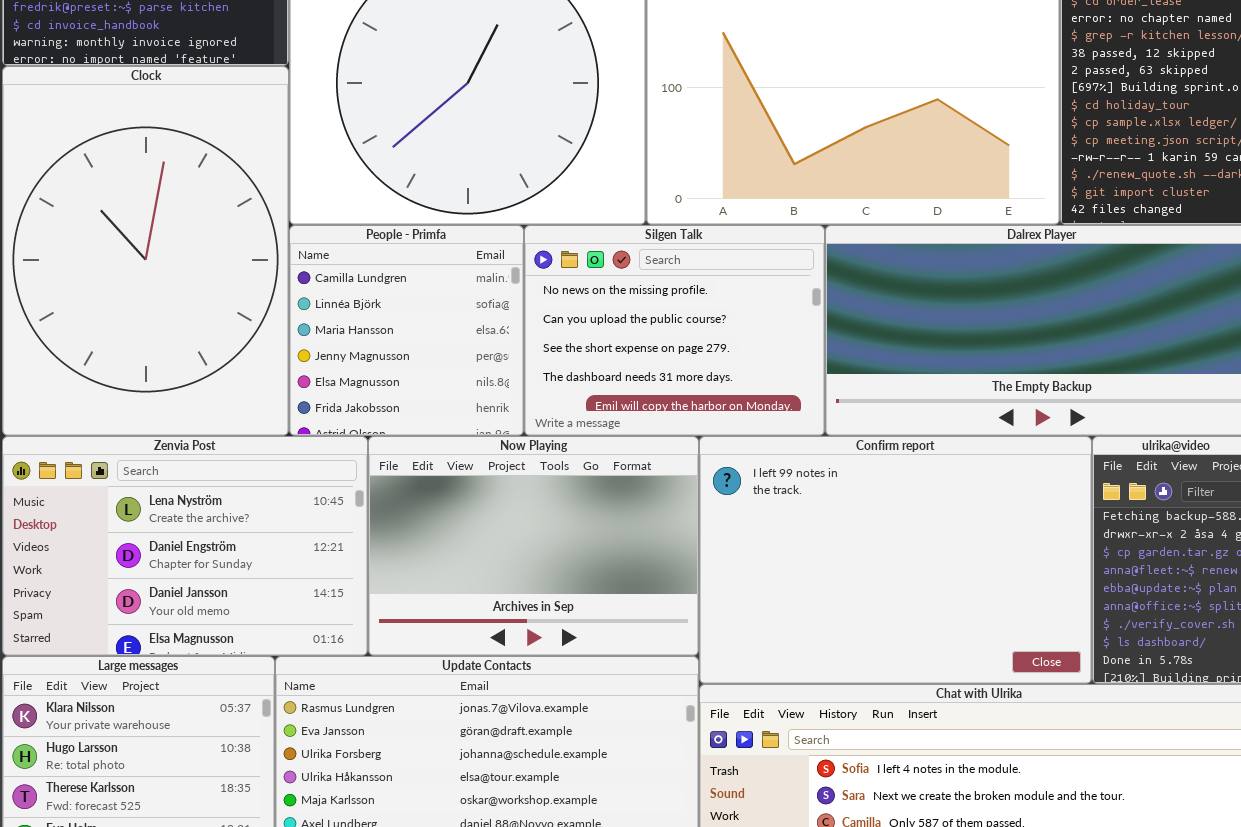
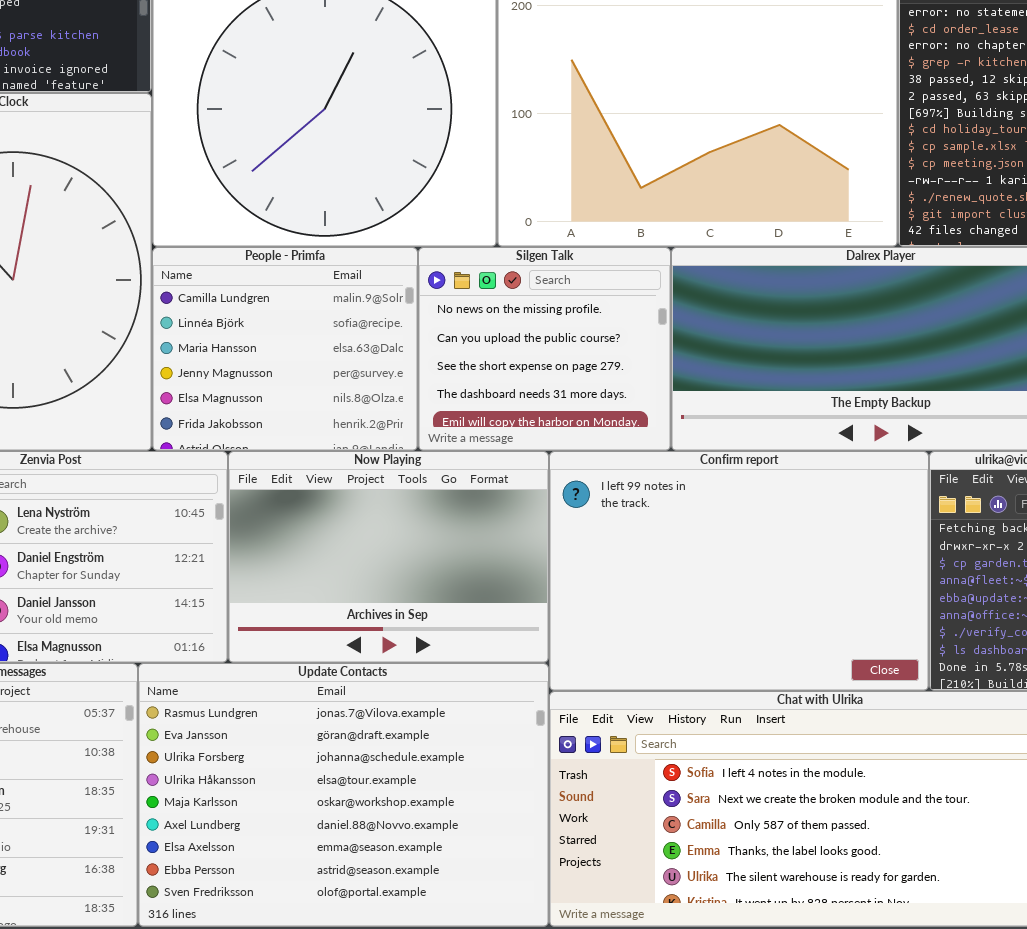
People - Primfa: [289,225,524,436] -> [152,247,418,451], resized
Silgen Talk: [524,225,825,436] -> [418,247,671,451], resized

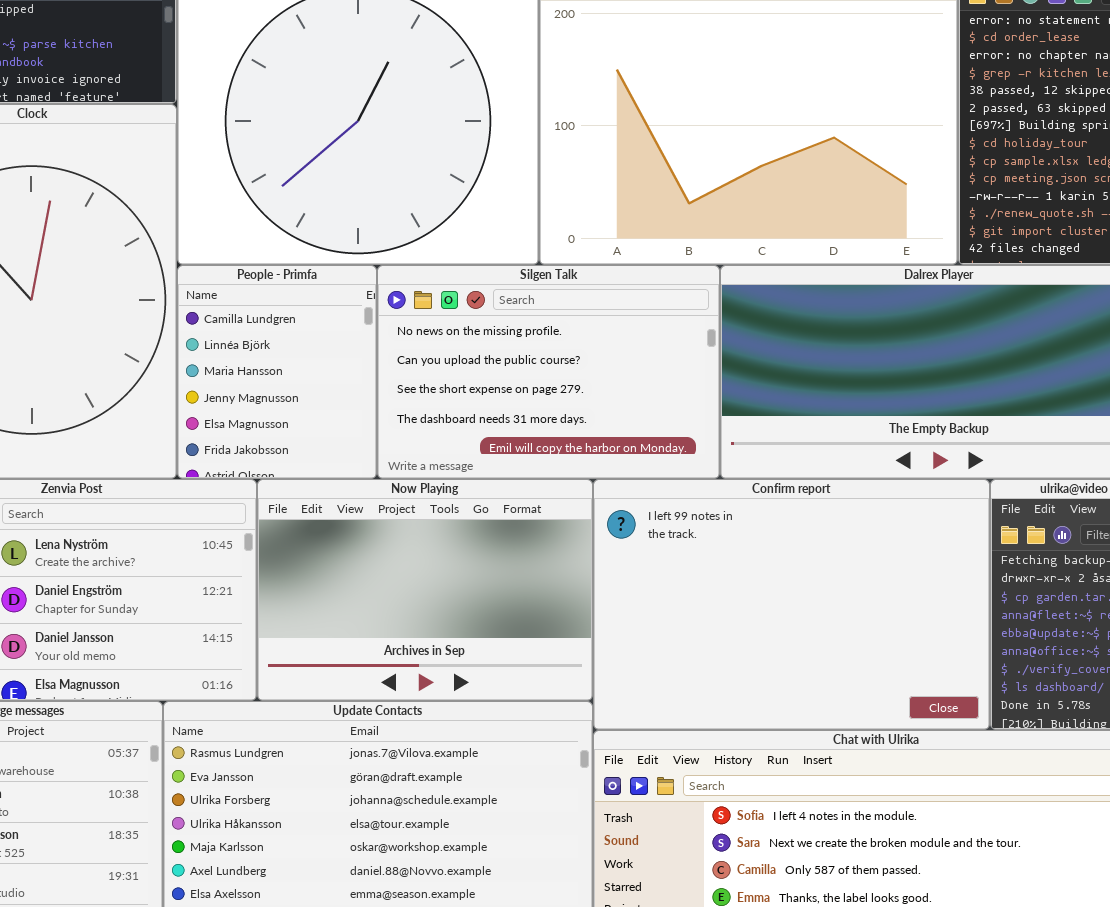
People - Primfa: [152,247,418,451] -> [177,265,377,479], resized
Silgen Talk: [418,247,671,451] -> [377,265,720,479], resized

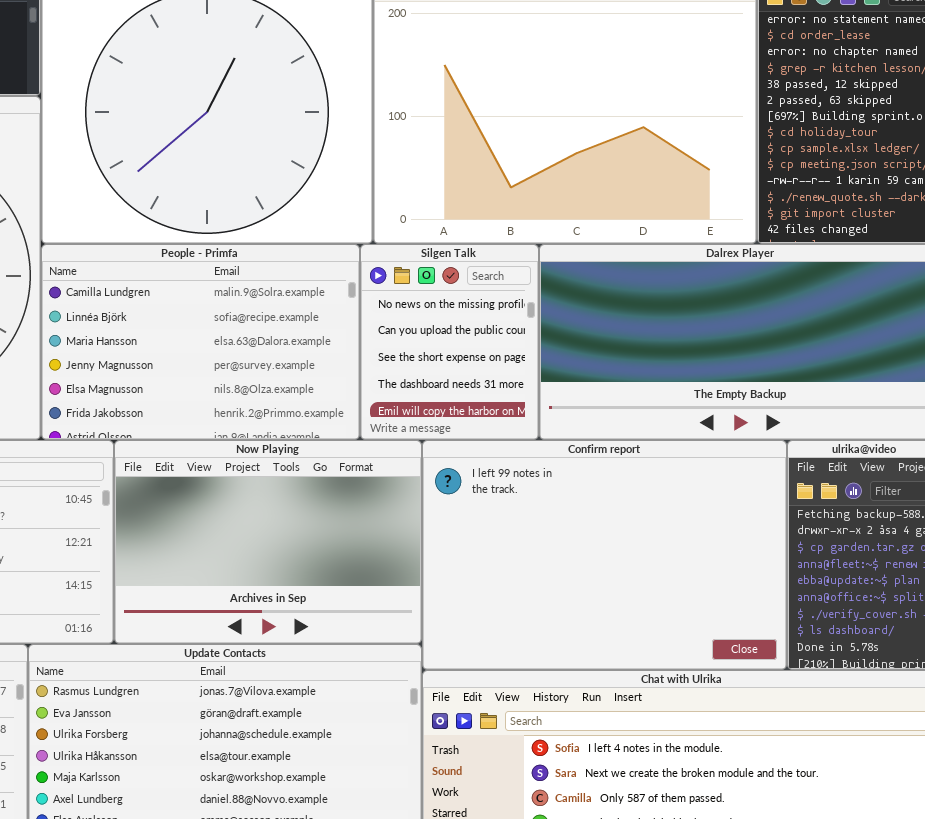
People - Primfa: [177,265,377,479] -> [41,244,360,440], resized
Silgen Talk: [377,265,720,479] -> [360,244,539,440], resized

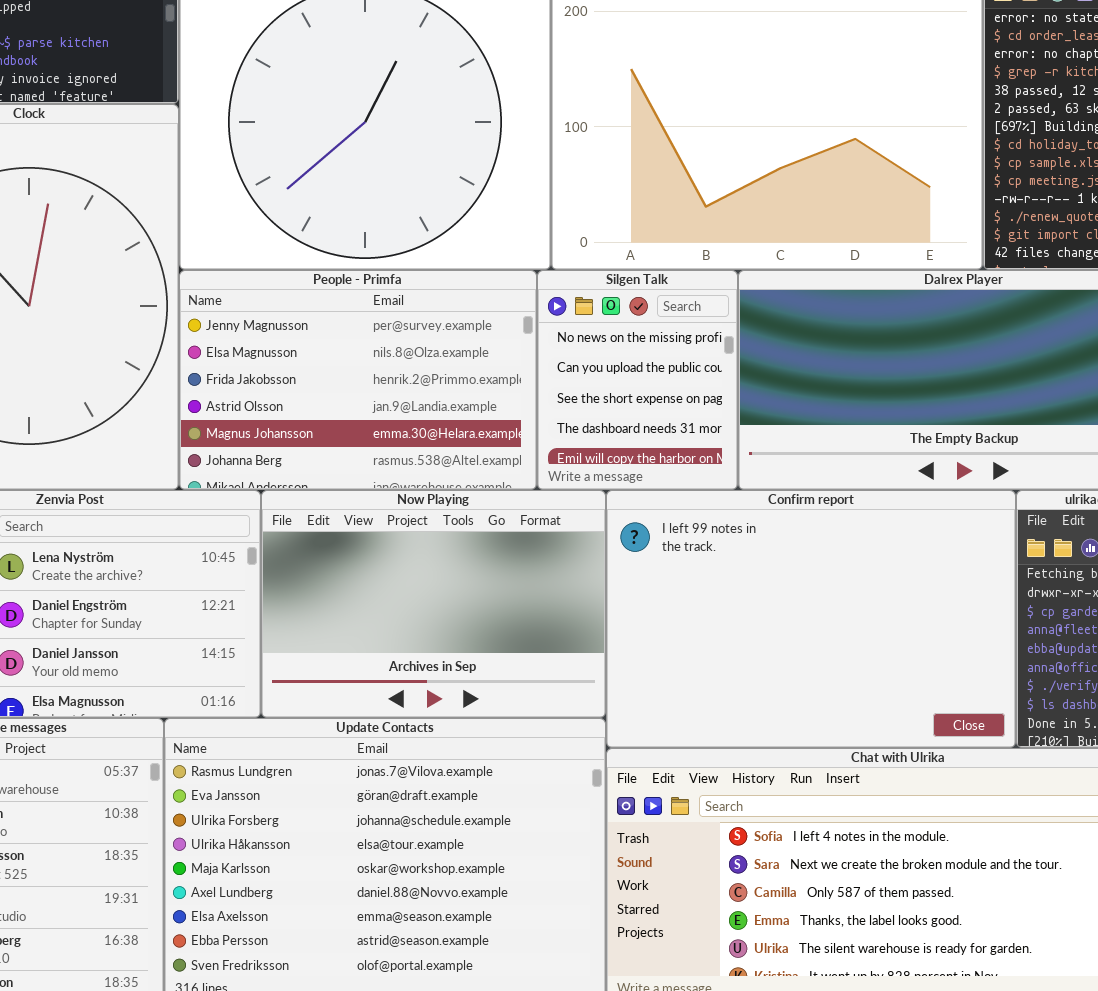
People - Primfa: [41,244,360,440] -> [179,270,537,490], scrolled down 3 rows

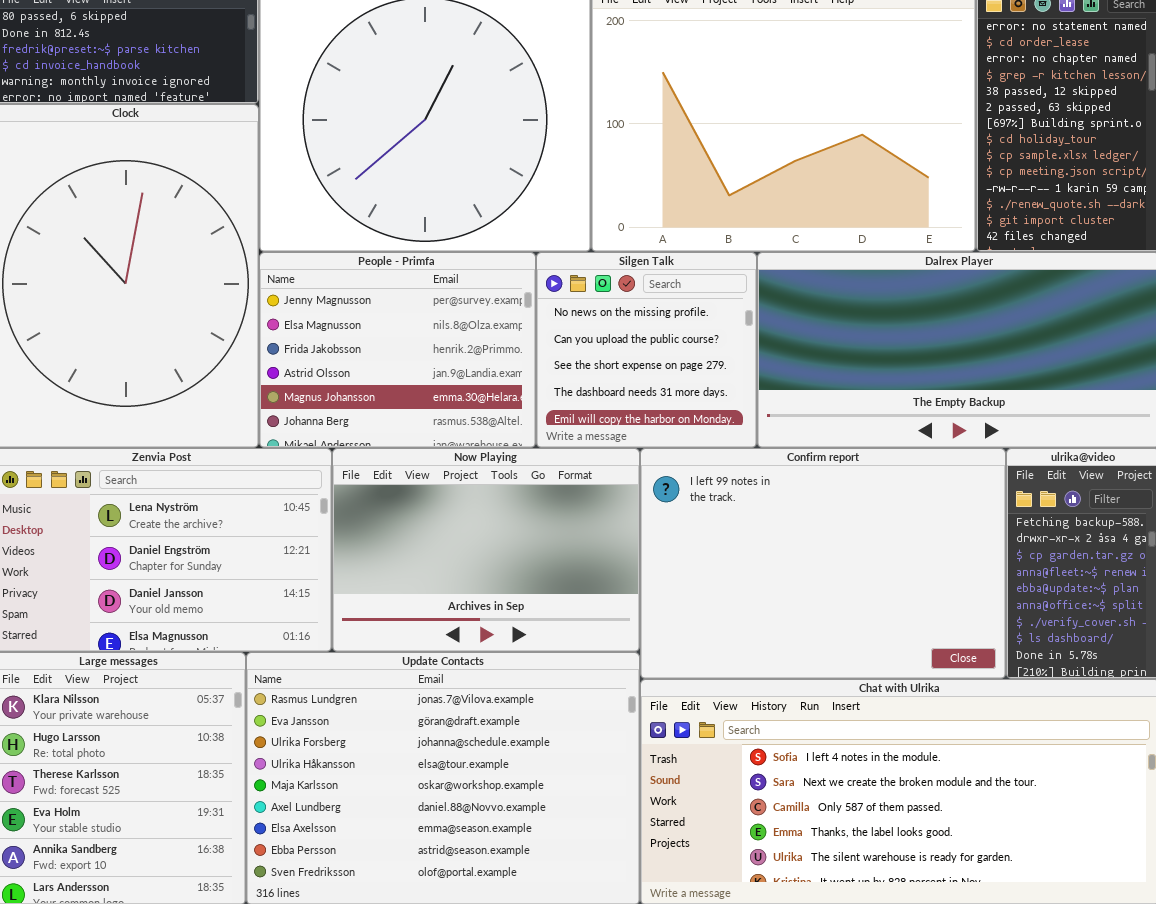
People - Primfa: [179,270,537,490] -> [259,252,536,448], resized
Silgen Talk: [537,270,738,490] -> [536,252,757,448], resized

